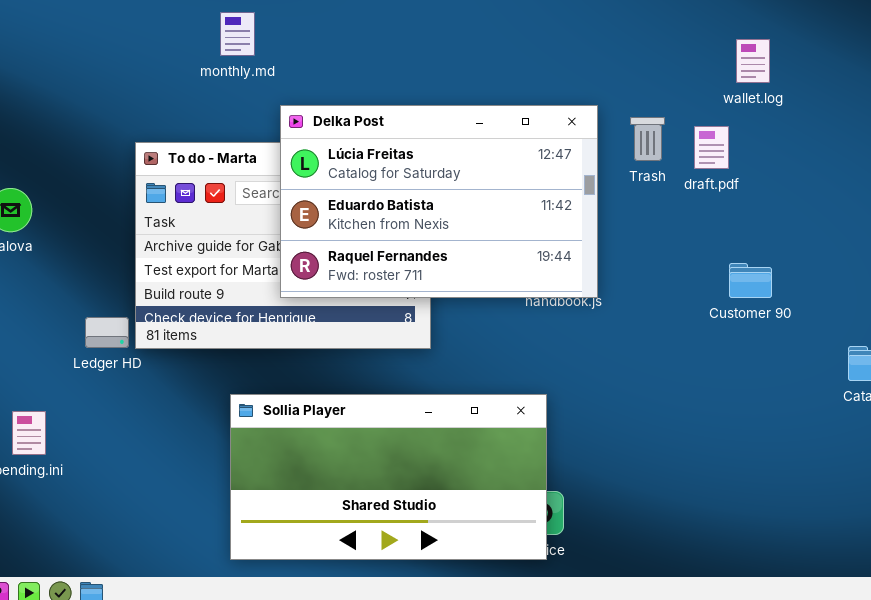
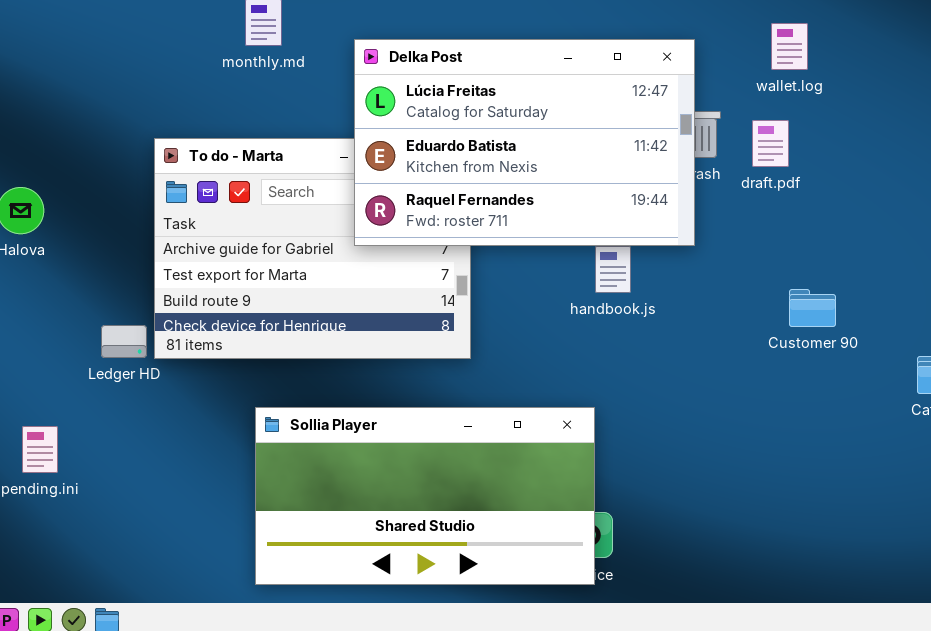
wallet.log: [736,39,770,83] -> [771,23,808,70], moved
Delka Post: [280,105,598,298] -> [354,39,695,246], moved
Customer 90: [729,263,772,298] -> [789,289,836,327], moved

